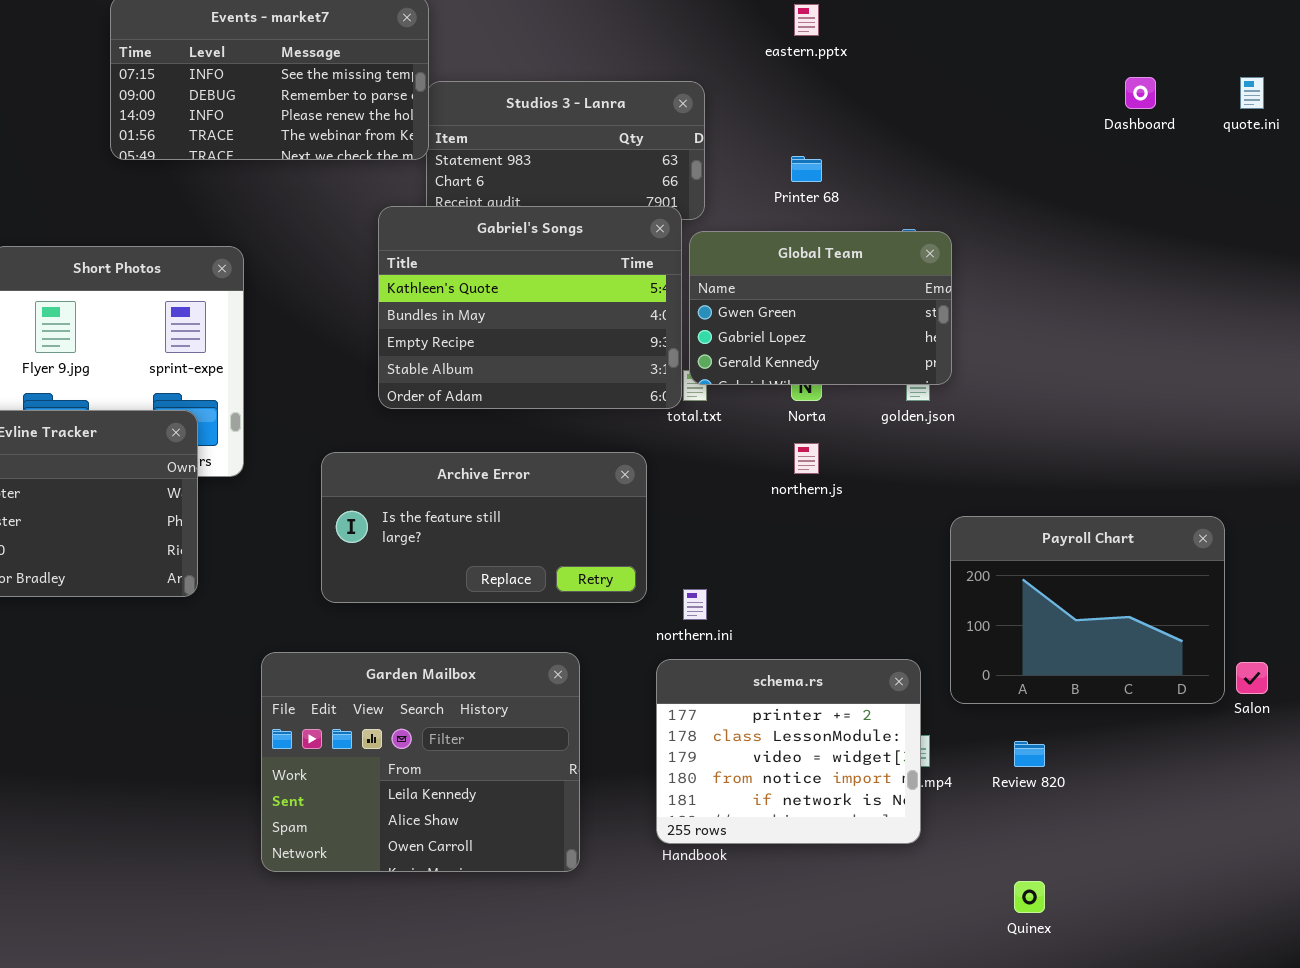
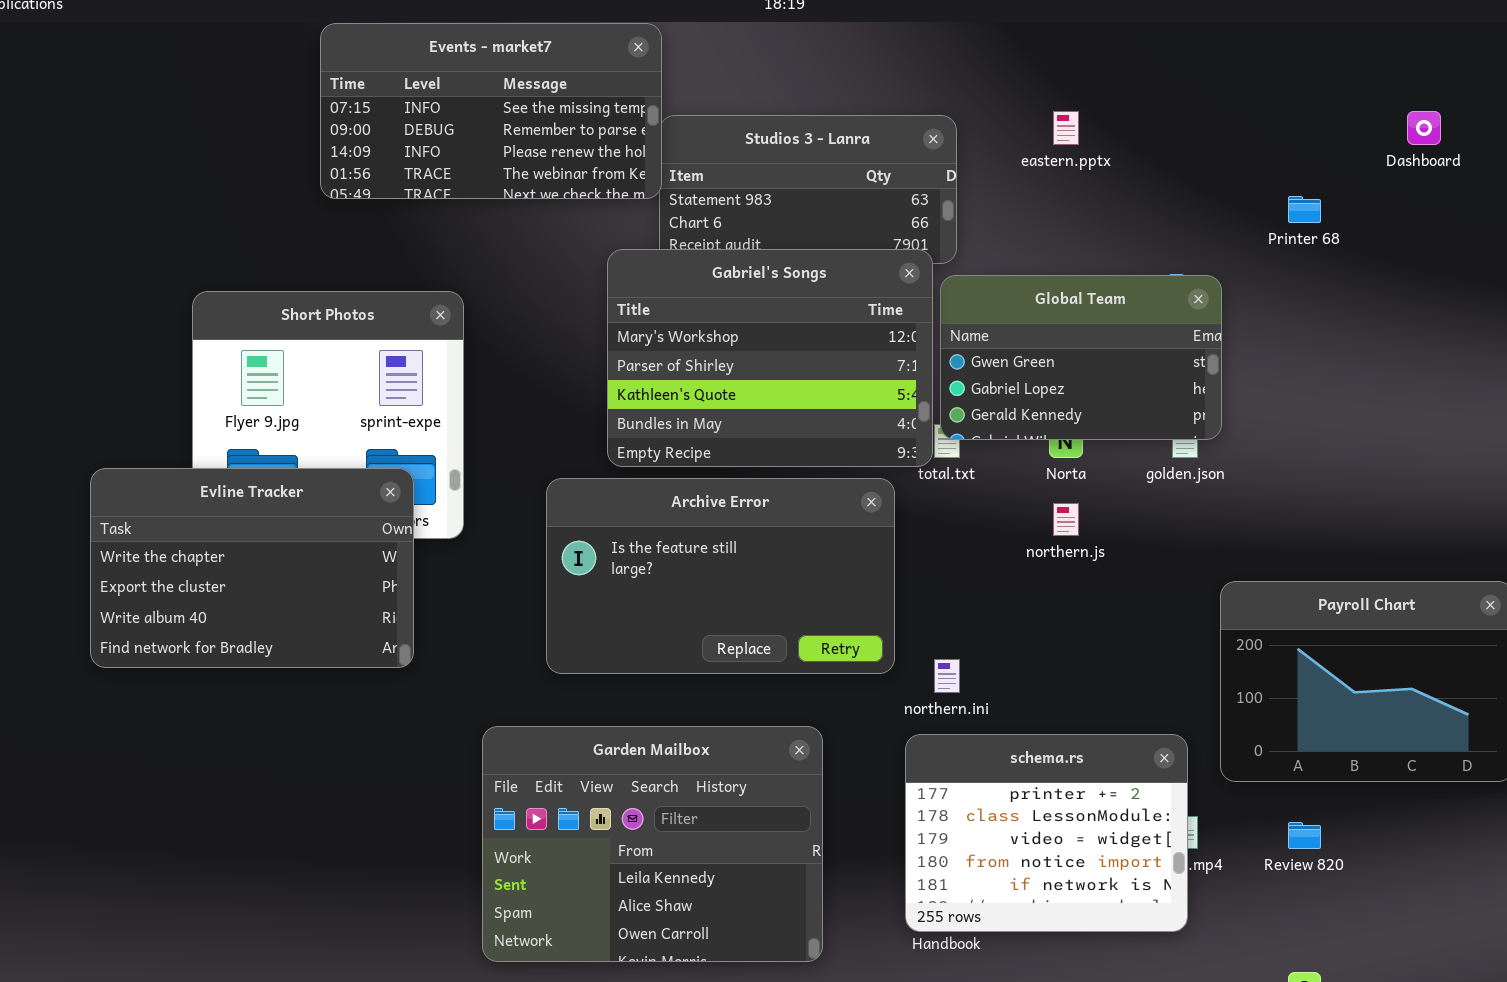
eastern.pptx: [794,4,819,36] -> [1053,111,1079,145], moved
Printer 68: [791,156,822,182] -> [1288,196,1321,223], moved
Gabriel's Songs: [378,206,682,409] -> [607,249,933,467], scrolled up 2 rows
Archive Error: [321,452,647,603] -> [546,478,895,674], resized

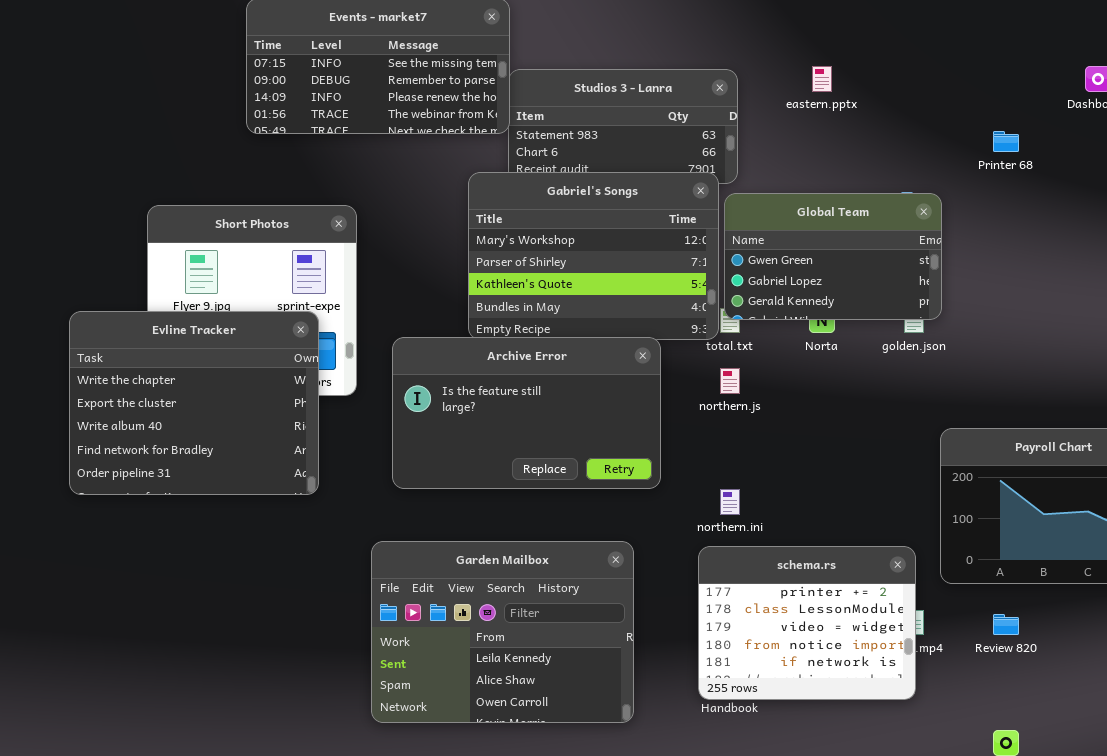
Evline Tracker: [90,468,414,668] -> [69,311,319,495], resized
Archive Error: [546,478,895,674] -> [392,337,661,489], moved
northern.js: [1053,503,1079,536] -> [720,368,740,394], moved

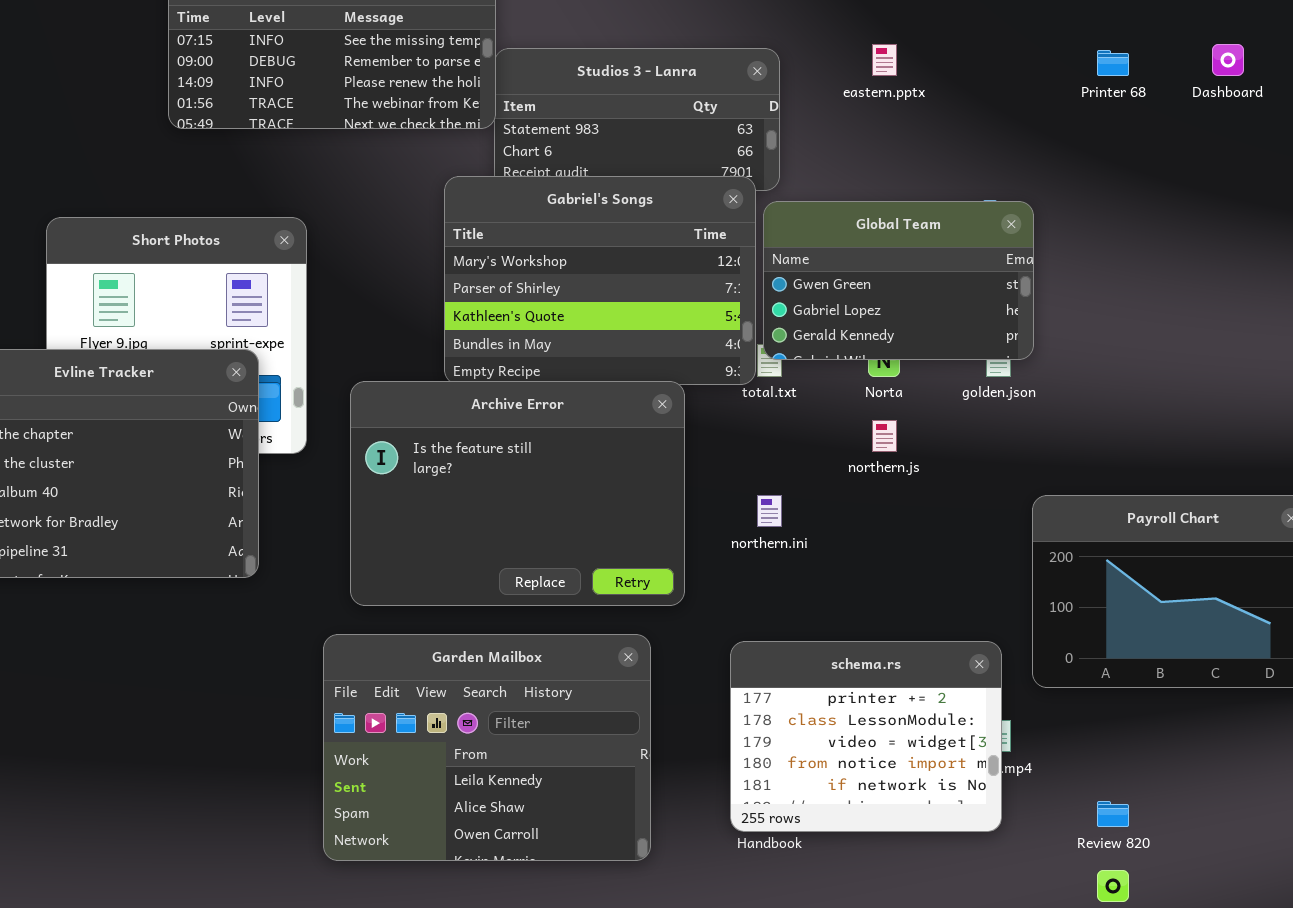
Printer 68: [993,131,1019,152] -> [1097,50,1129,76], moved
Archive Error: [392,337,661,489] -> [350,381,685,606], resized
northern.js: [720,368,740,394] -> [872,420,897,452], moved
northern.ini: [720,489,740,515] -> [757,495,782,527], moved
Review 820: [993,614,1019,635] -> [1097,801,1129,827], moved

